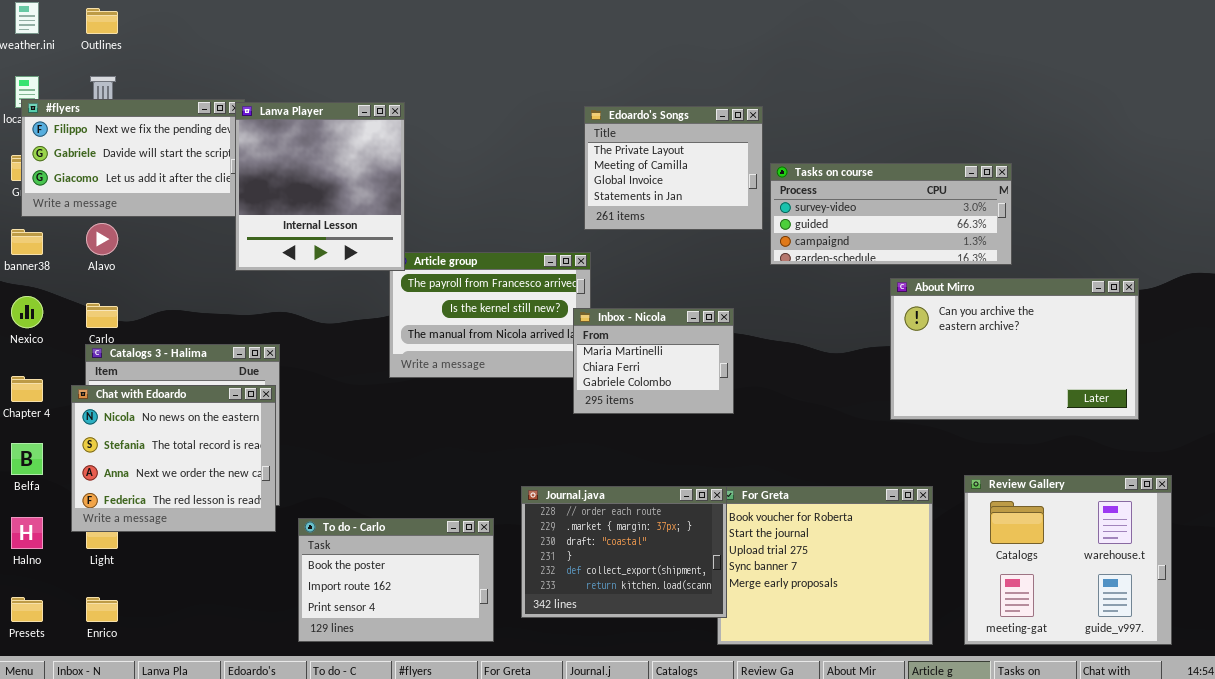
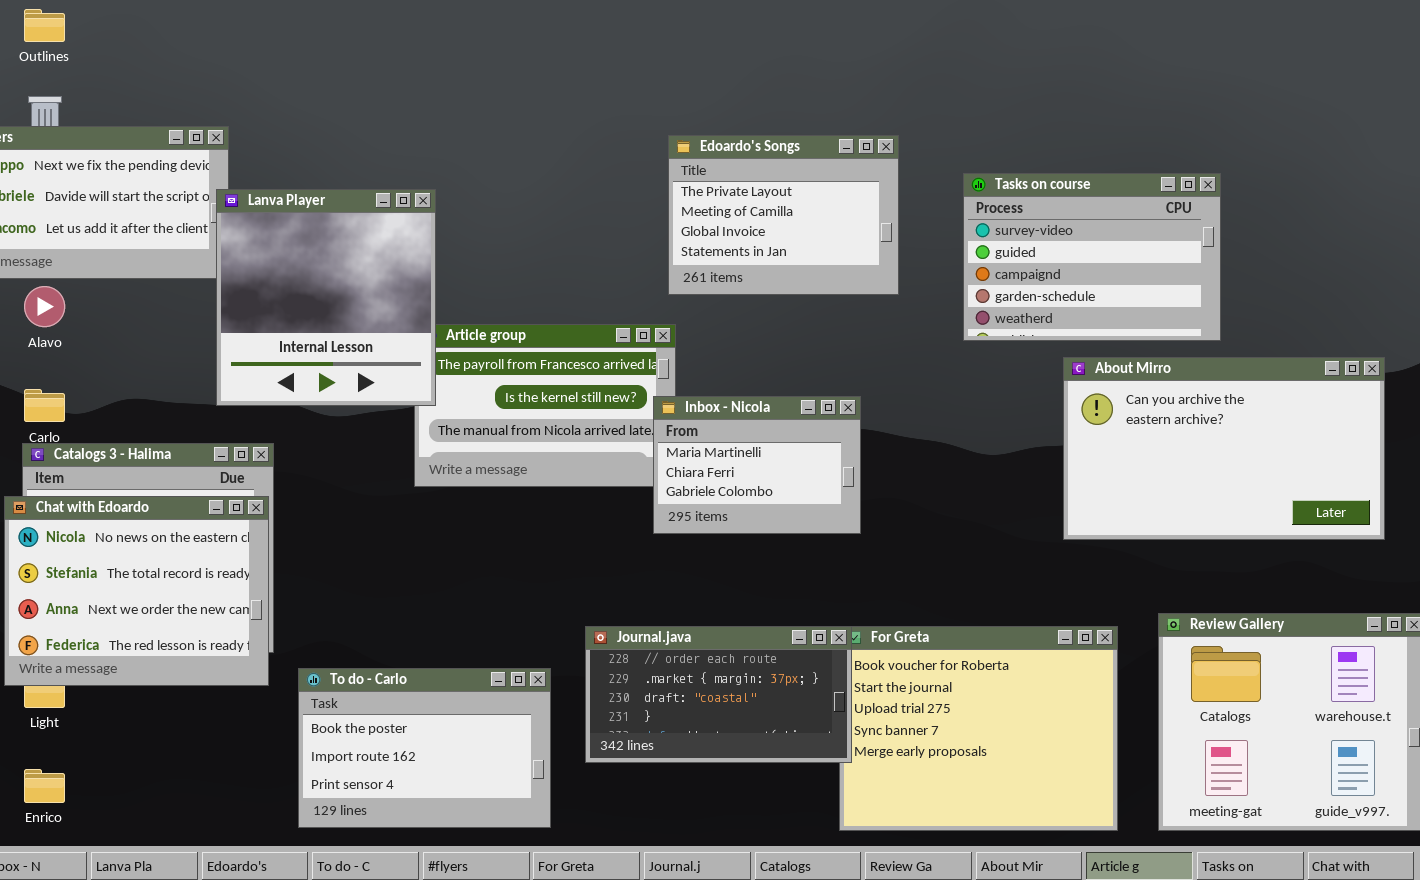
Lanva Player: [235,102,405,271] -> [216,189,436,406], moved
Tasks on course: [770,163,1012,265] -> [963,173,1221,341], resized
Journal.java: [521,486,727,618] -> [585,626,852,763], resized

